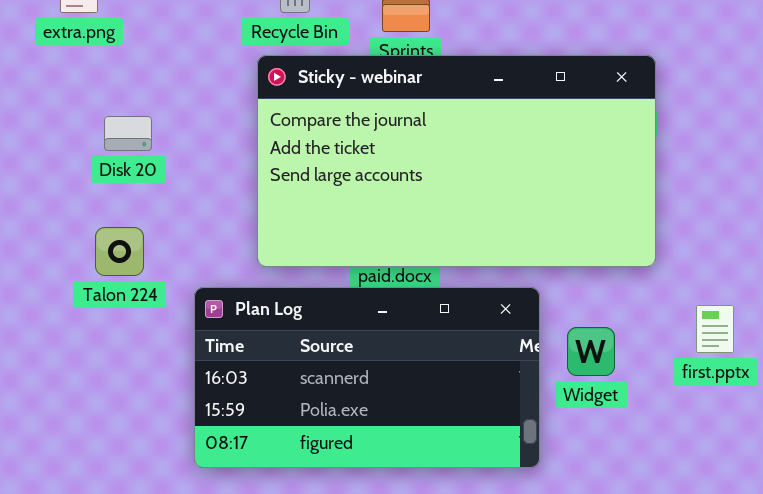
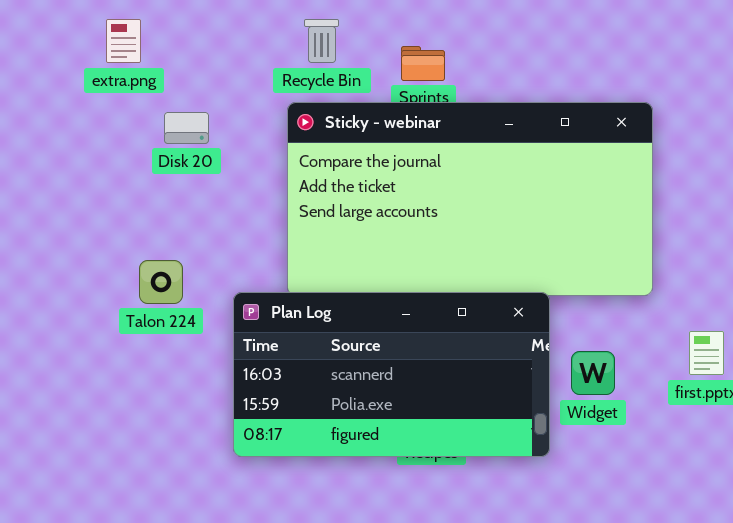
Disk 20: [104,116,152,151] -> [164,112,209,144], moved
Plan Log: [194,287,540,468] -> [233,292,550,457], moved

